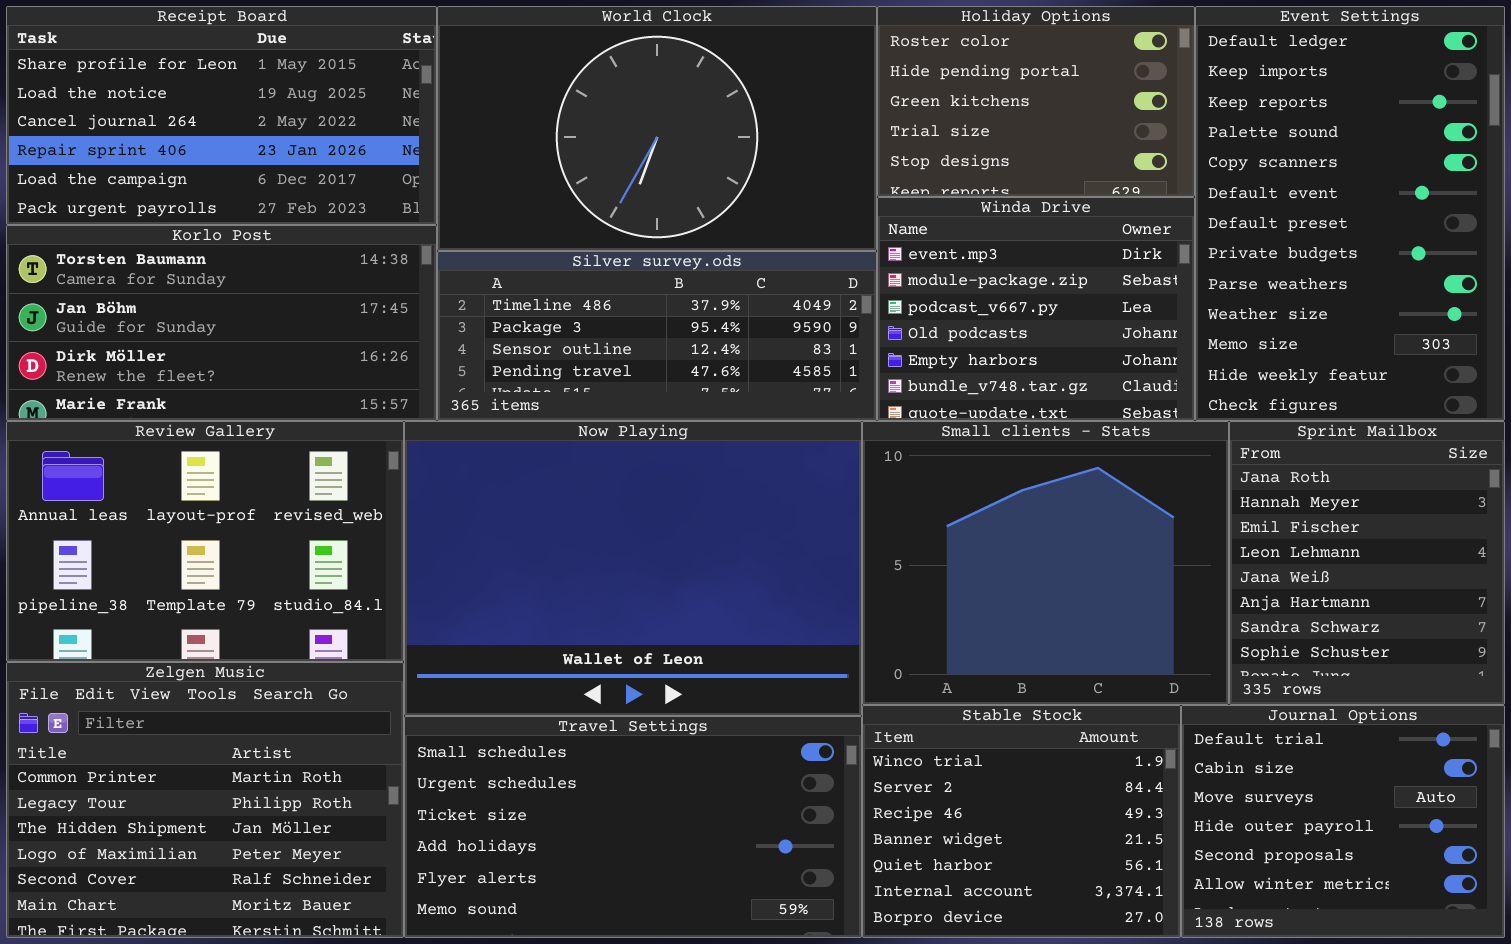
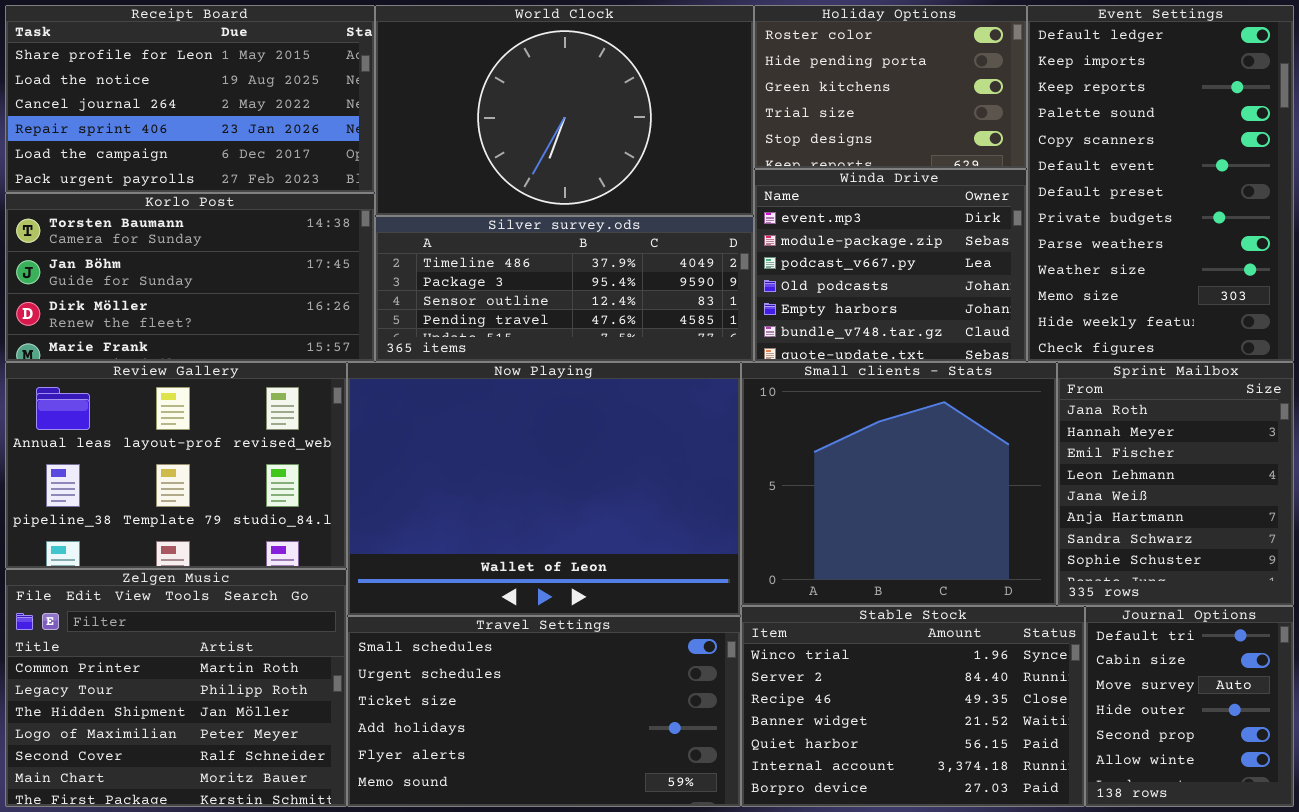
Stable Stock: [862,705,1181,938] -> [741,606,1085,807], resized
Journal Options: [1181,705,1505,938] -> [1085,606,1294,807], resized

